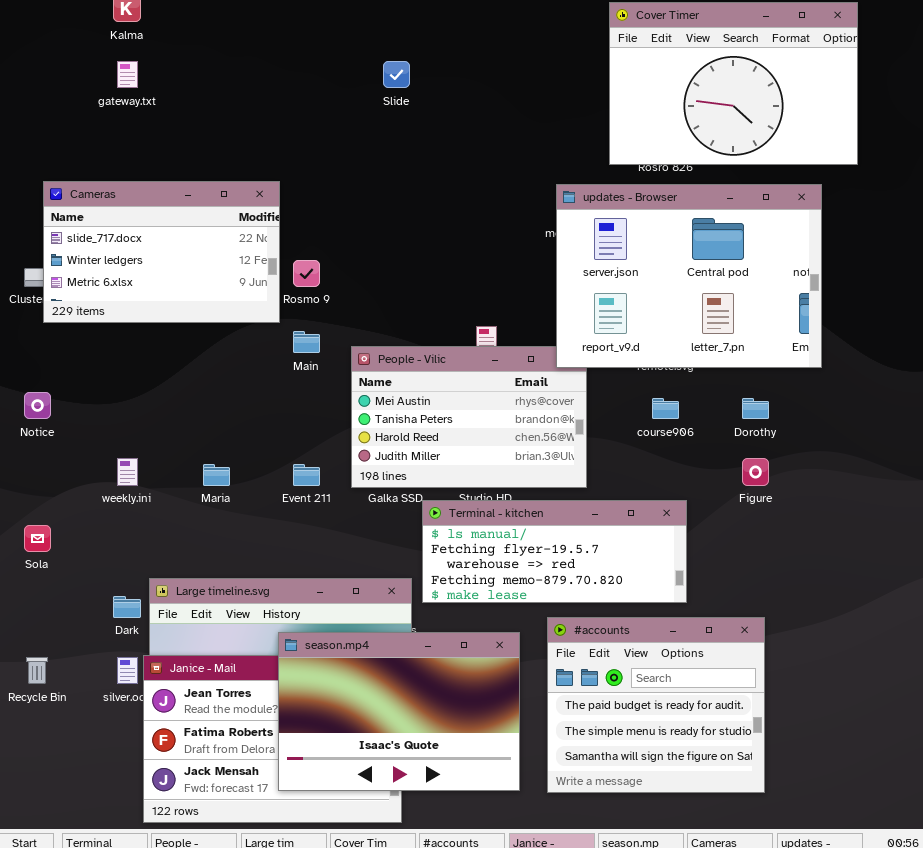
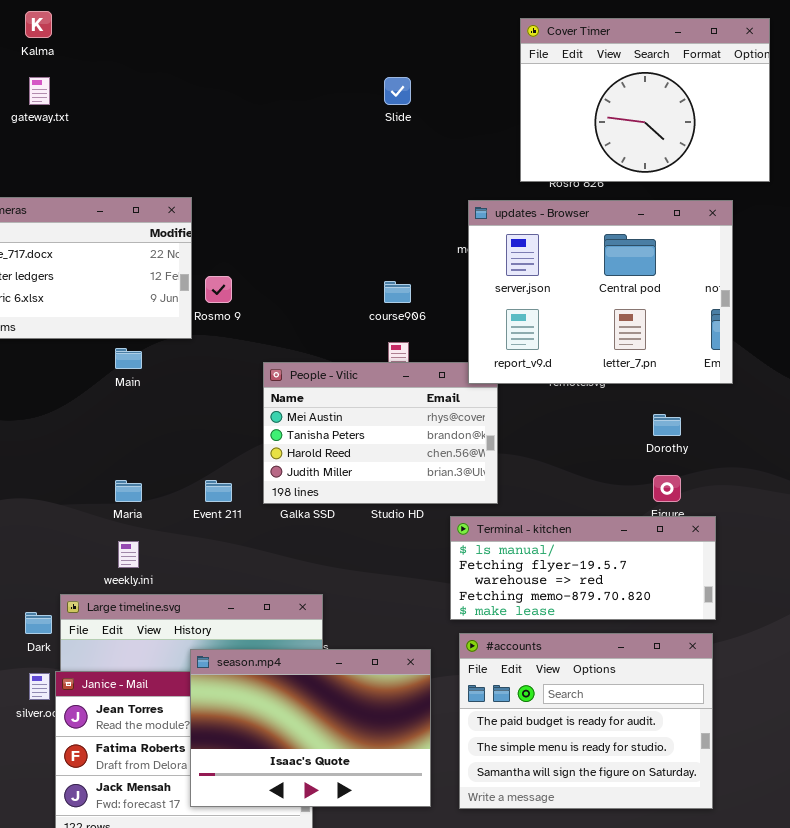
Slide: [383,61,410,88] -> [384,77,411,105], moved
Main: [293,331,320,353] -> [115,348,142,369], moved
course906: [652,398,679,419] -> [384,281,411,303], moved
weekly.ini: [117,458,138,486] -> [118,541,139,568], moved
Terminal - kitchen: [422,500,687,603] -> [450,516,716,620], moved
#accounts: [547,617,765,793] -> [459,633,713,809], resized

